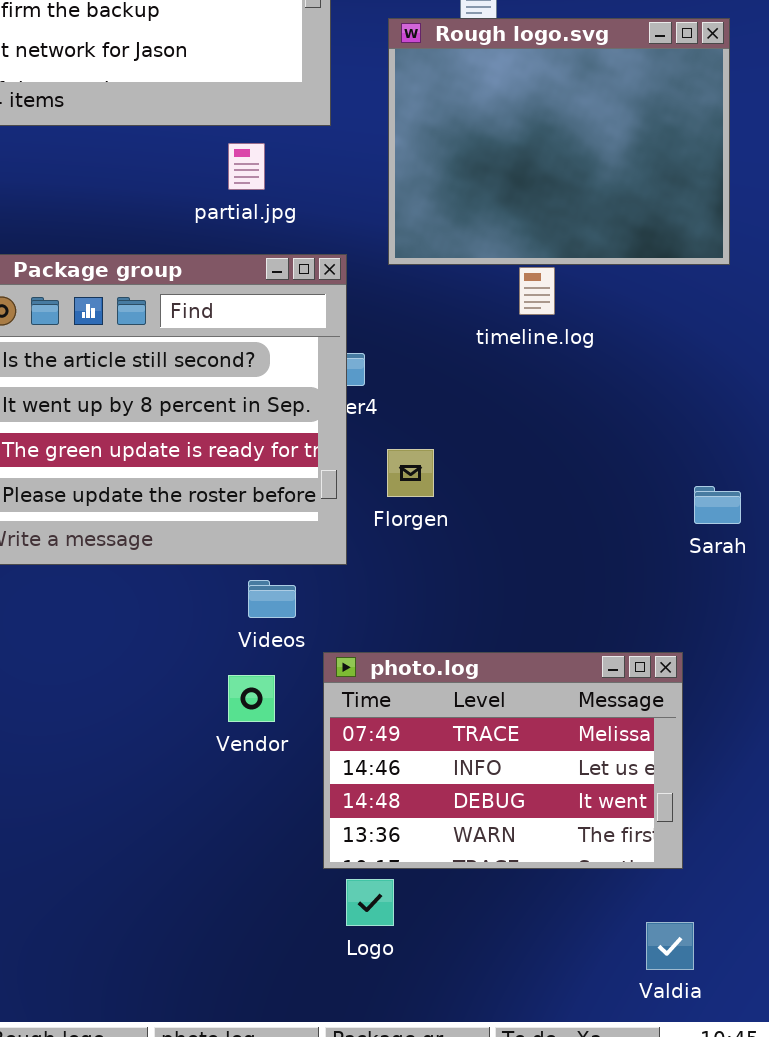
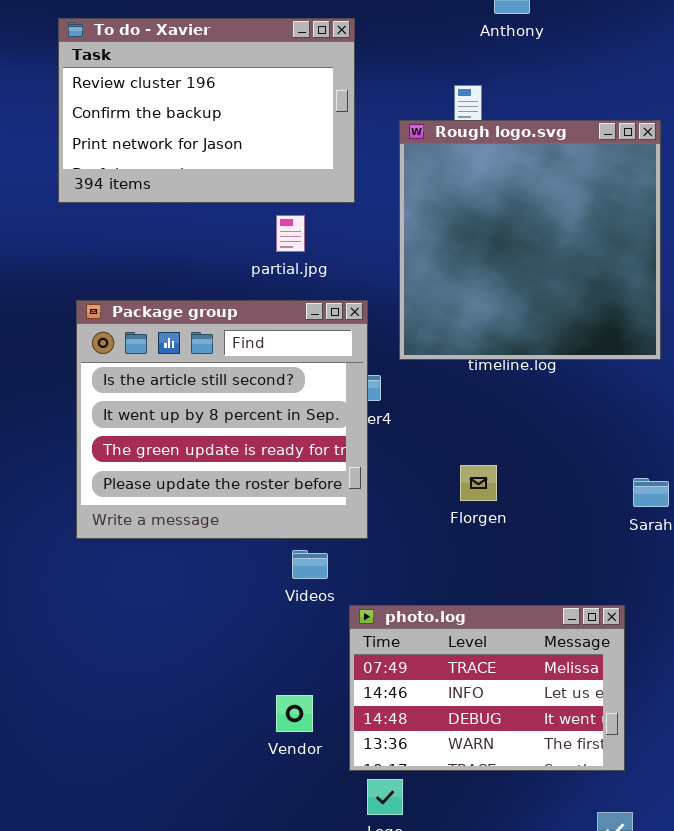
Rough logo.svg: [388,18,730,265] -> [399,120,661,360], resized
Florgen: [387,449,434,497] -> [460,465,497,501], moved
Vendor: [228,675,275,722] -> [276,695,313,732], moved

